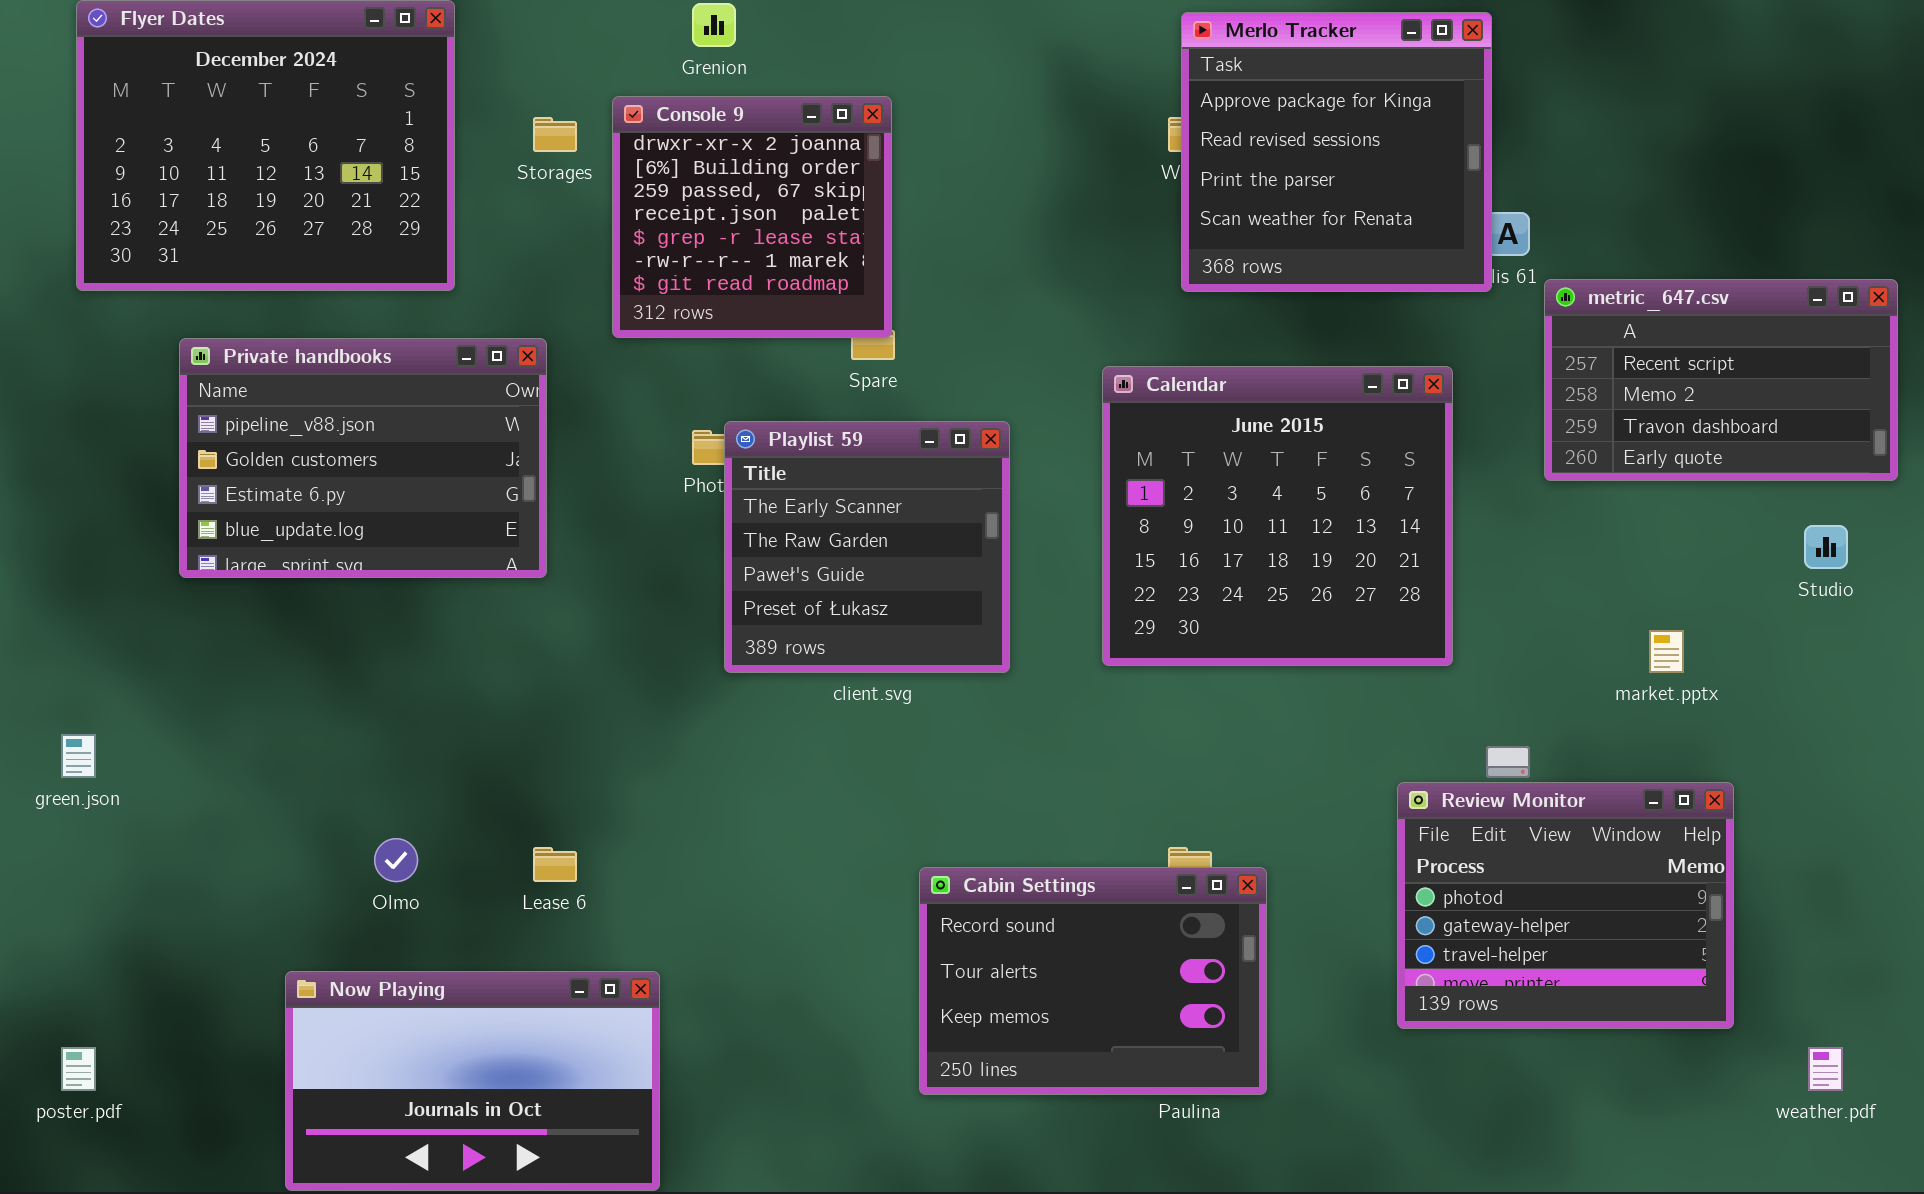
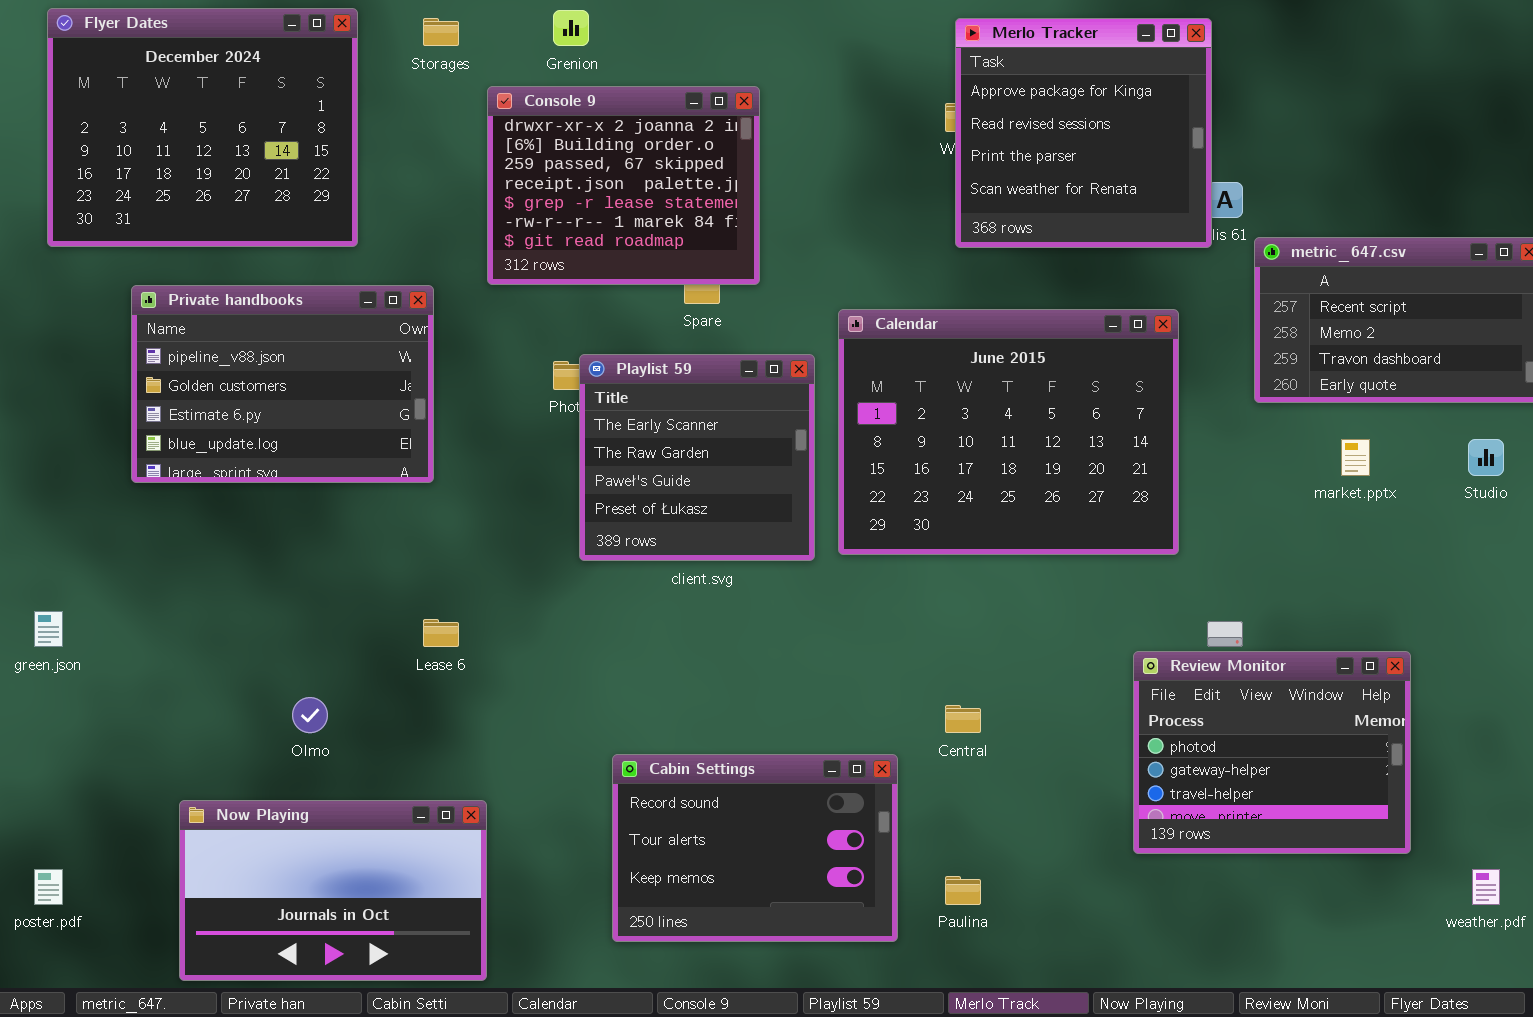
Console 9: [612,96,892,338] -> [487,86,760,285], resized
Storages: [533,117,577,152] -> [423,18,459,46], moved
Calendar: [1102,366,1453,666] -> [838,309,1179,555], resized
market.pptx: [1649,630,1684,673] -> [1341,439,1370,476], moved
Lease 6: [533,847,577,882] -> [423,619,459,647], moved
Cabin Settings: [919,867,1267,1095] -> [612,754,898,942], moved
Now Playing: [285,971,660,1191] -> [179,800,487,981], moved

